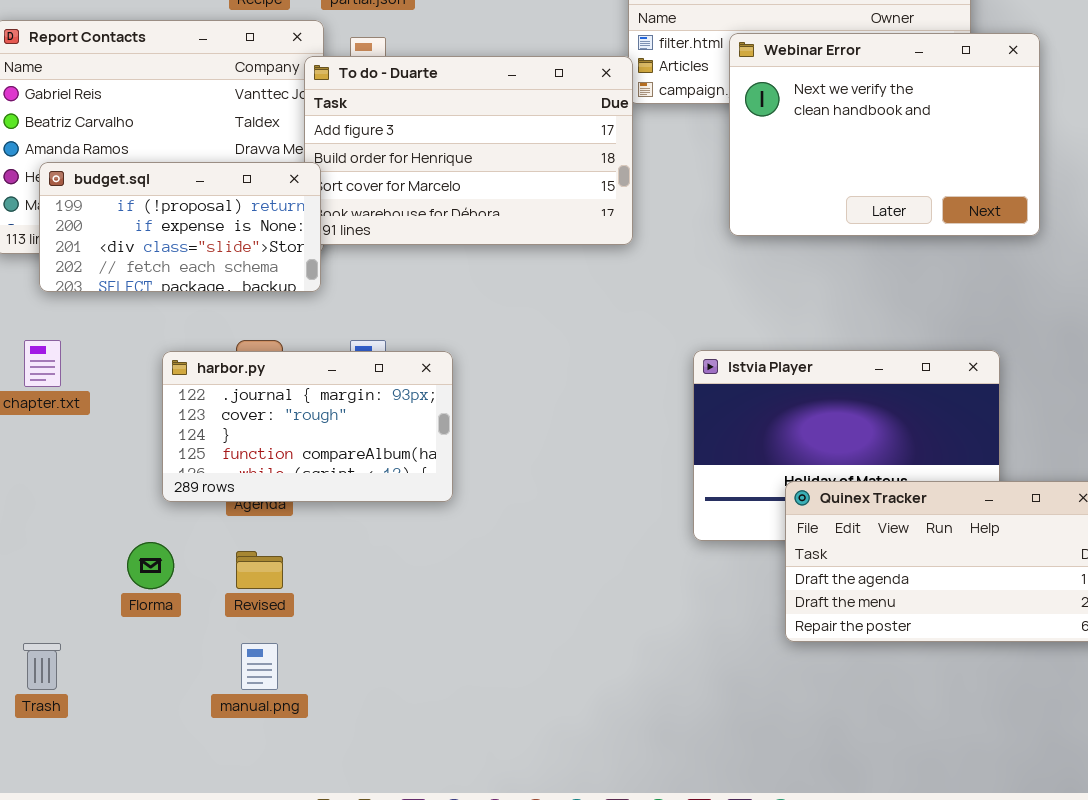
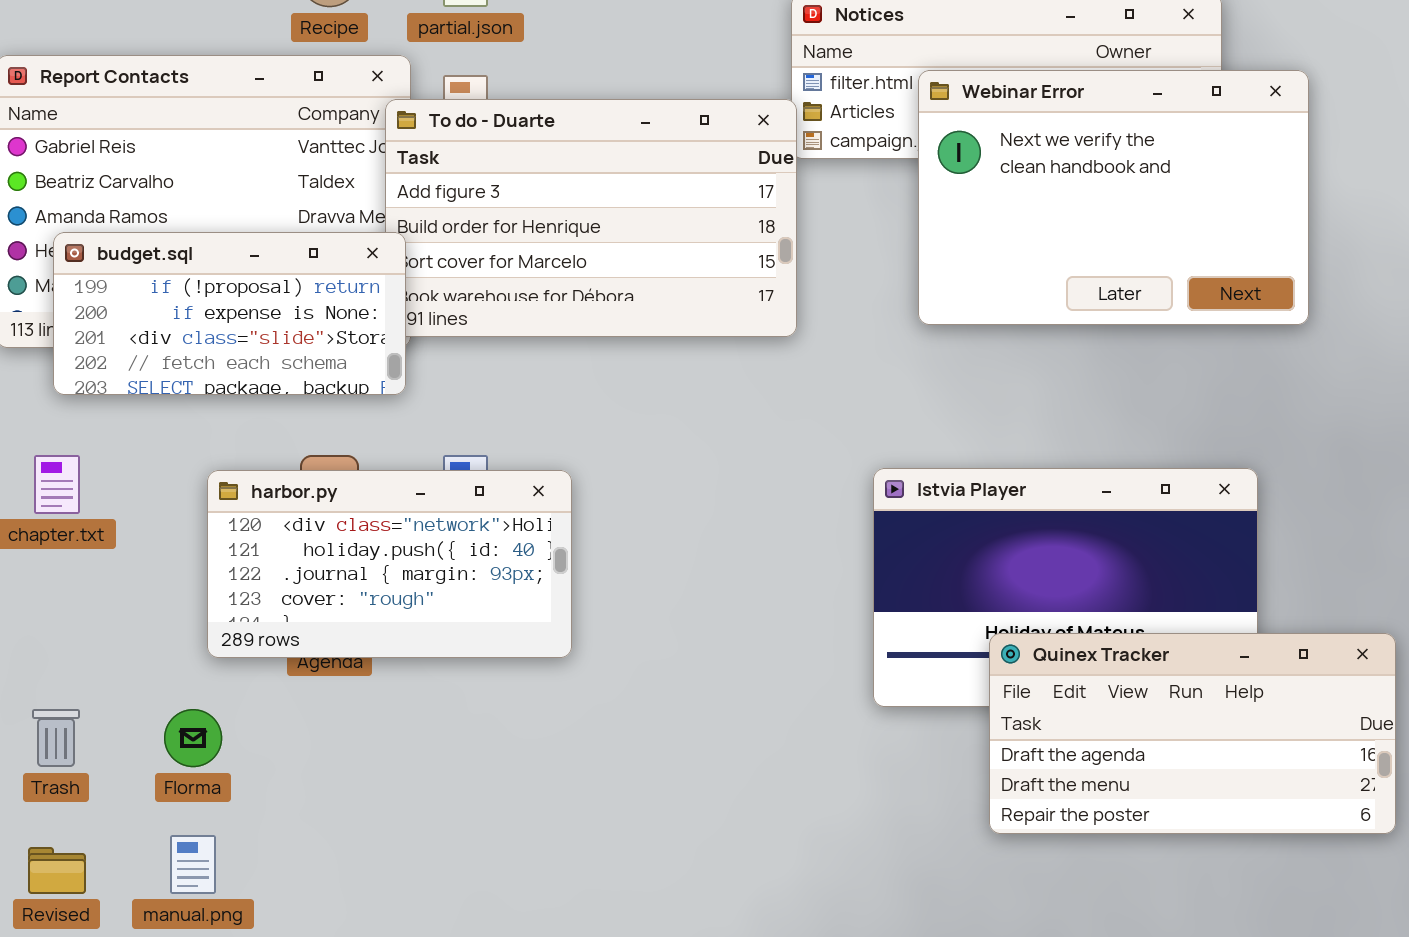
harbor.py: [162,351,453,502] -> [207,470,572,658], scrolled up 2 rows
Revised: [236,551,283,589] -> [28,847,86,894], moved
Trash: [23,643,61,690] -> [32,709,80,767], moved
manual.png: [241,643,278,690] -> [170,835,216,894], moved

